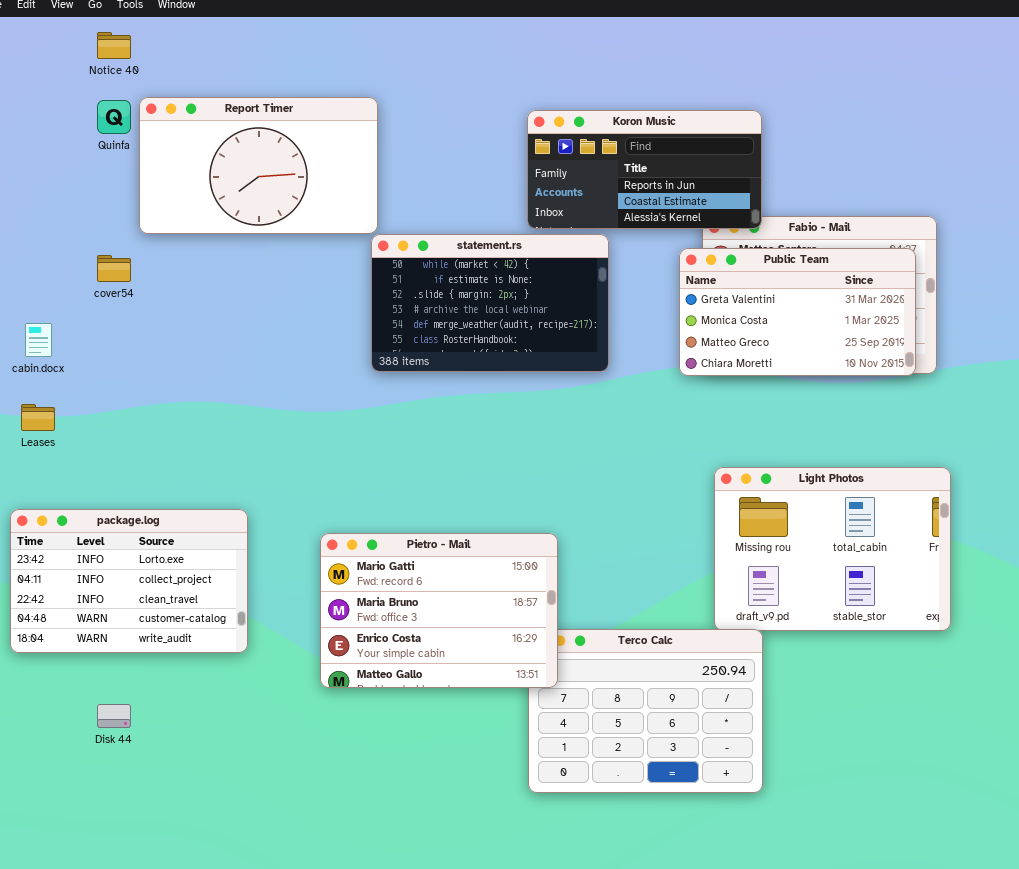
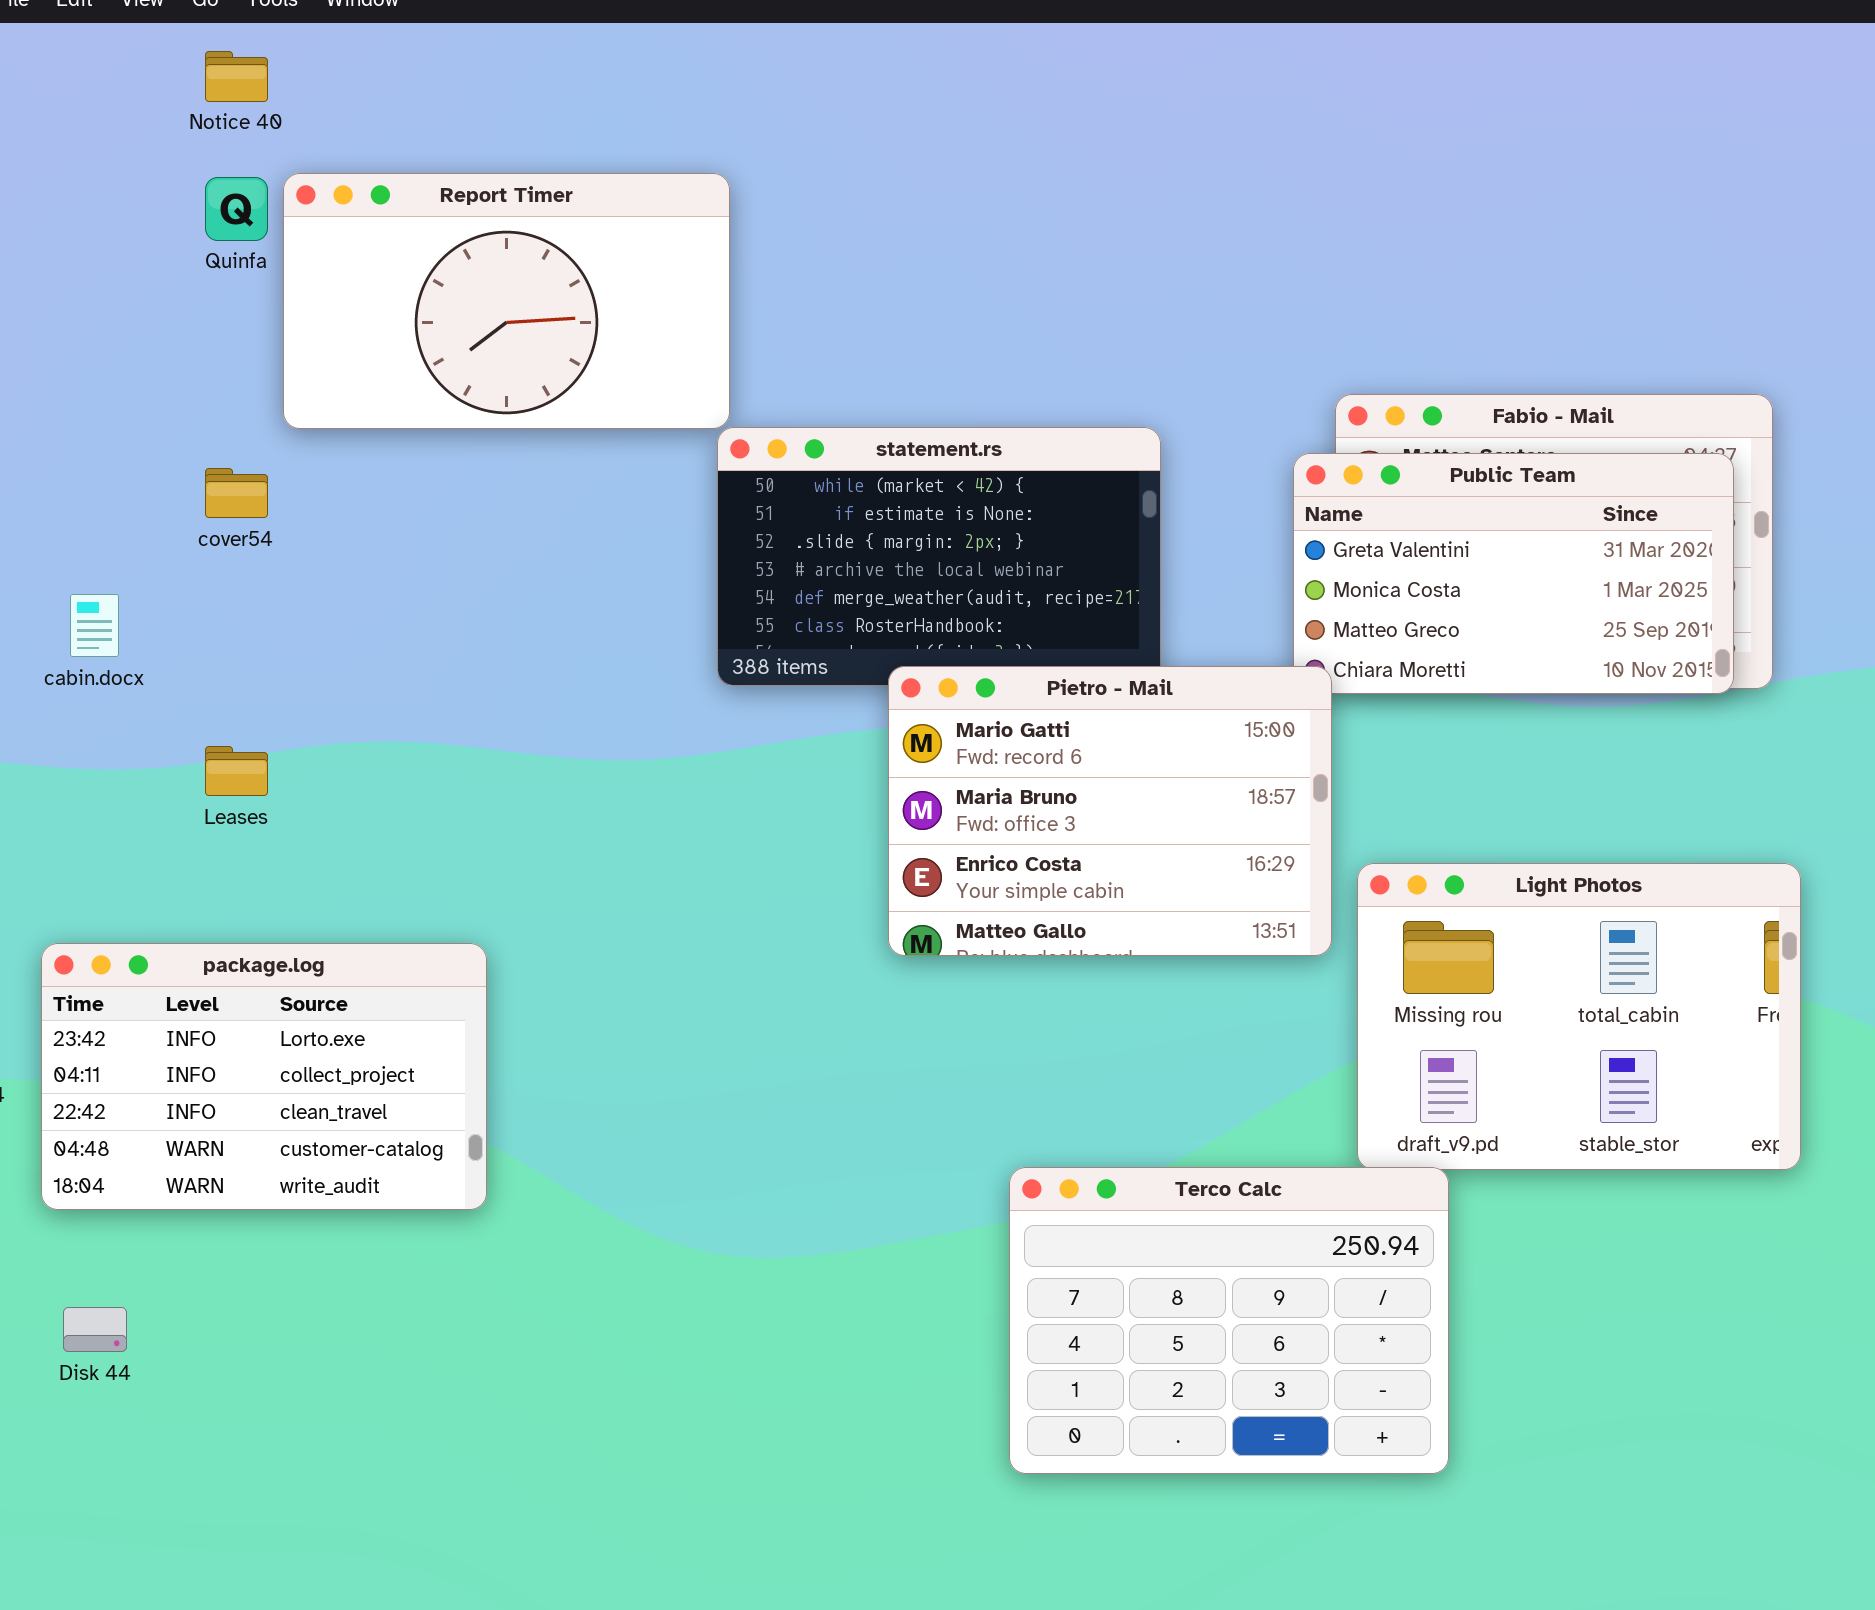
Koron Music: [527,110,762,229] -> none, closed
Leases: [21,404,55,431] -> [205,746,268,796], moved
Pietro - Mail: [320,533,558,688] -> [888,666,1332,956], moved
Disk 44: [97,704,131,728] -> [63,1307,127,1352], moved

